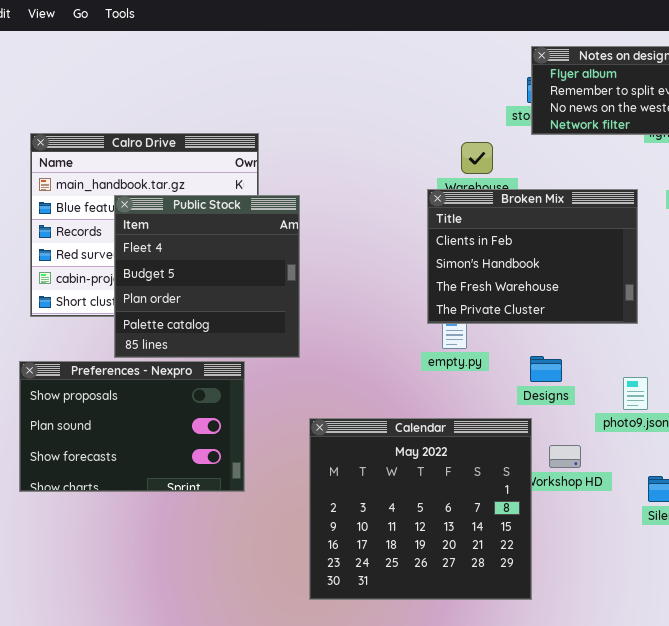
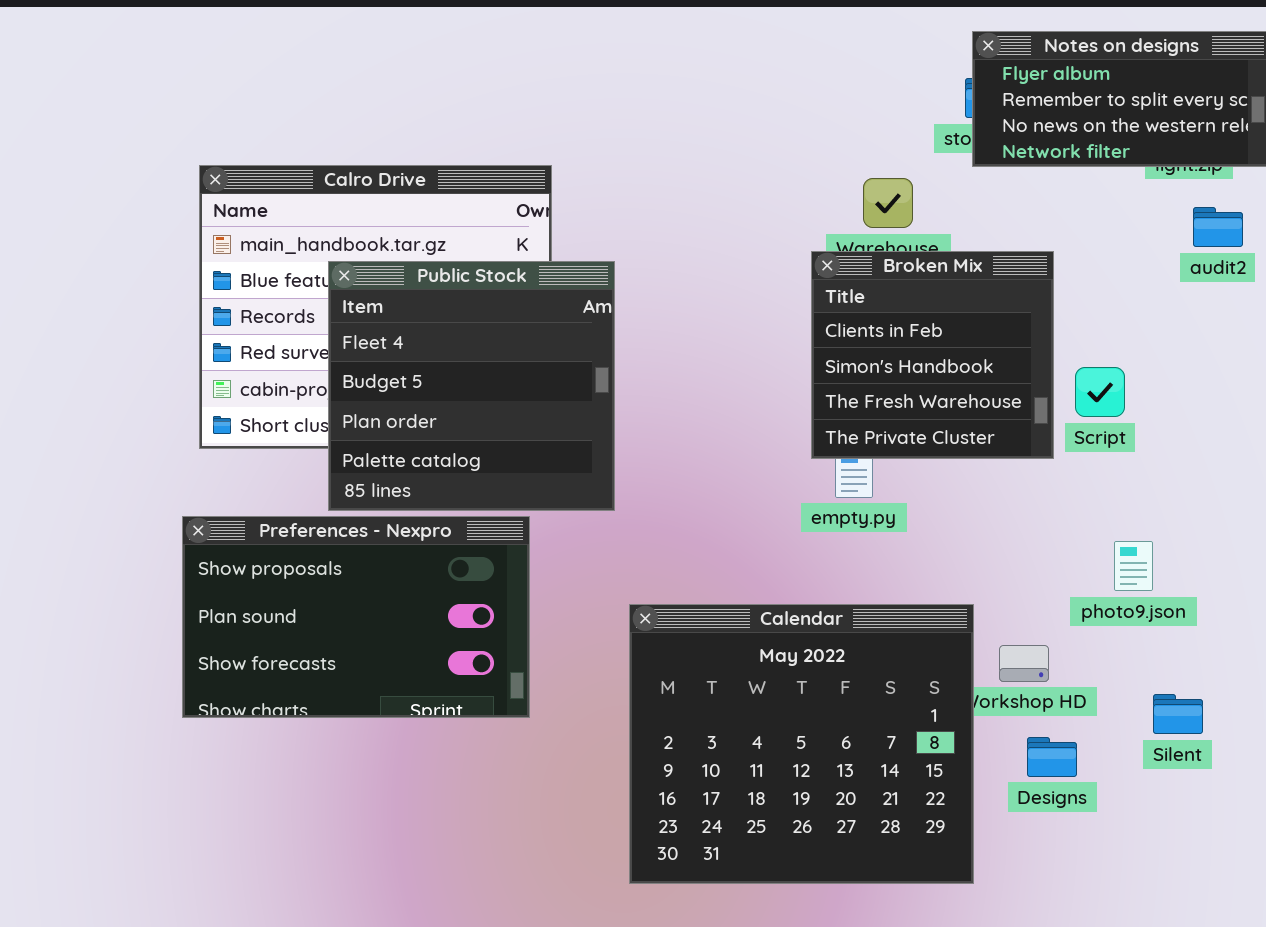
Broken Mix: [427,189,638,324] -> [811,251,1054,459], resized
Designs: [530,356,562,382] -> [1027,737,1077,777], moved

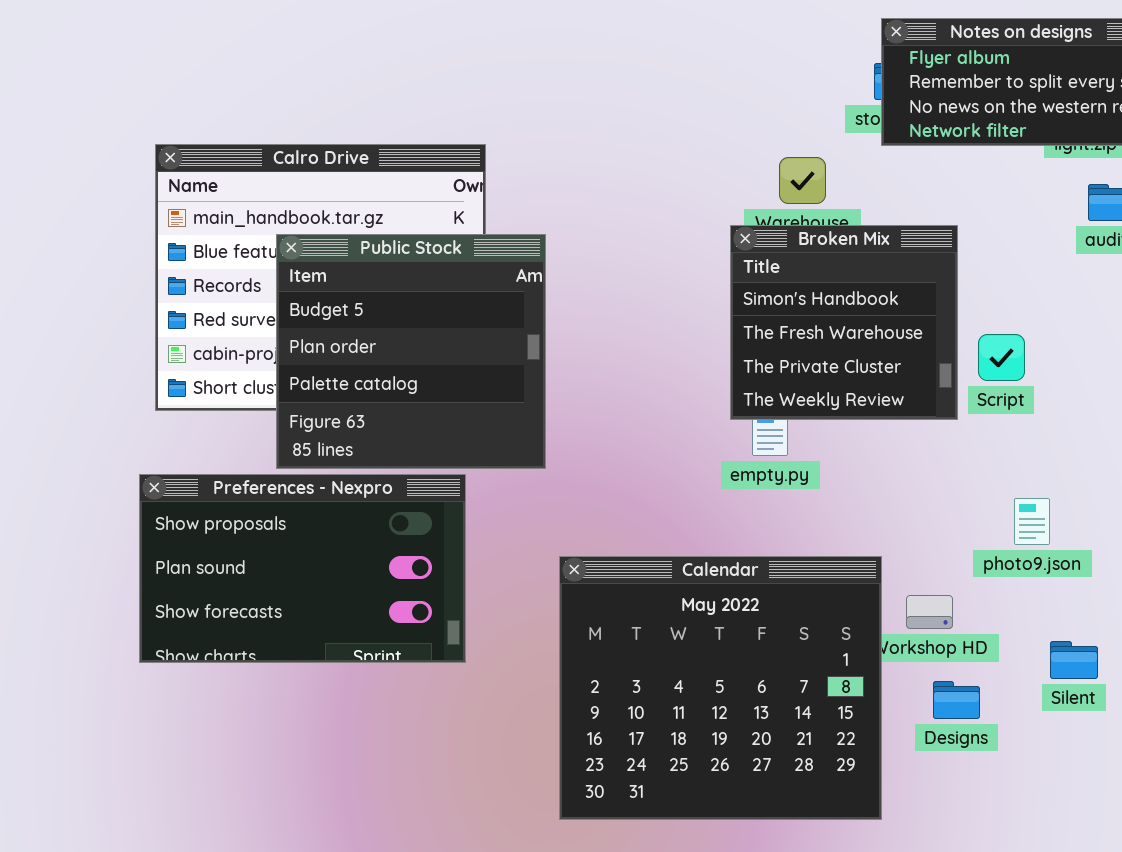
Broken Mix: [811,251,1054,459] -> [730,225,958,420], scrolled down 1 row
Public Stock: [328,261,615,511] -> [276,234,546,469], scrolled down 1 row

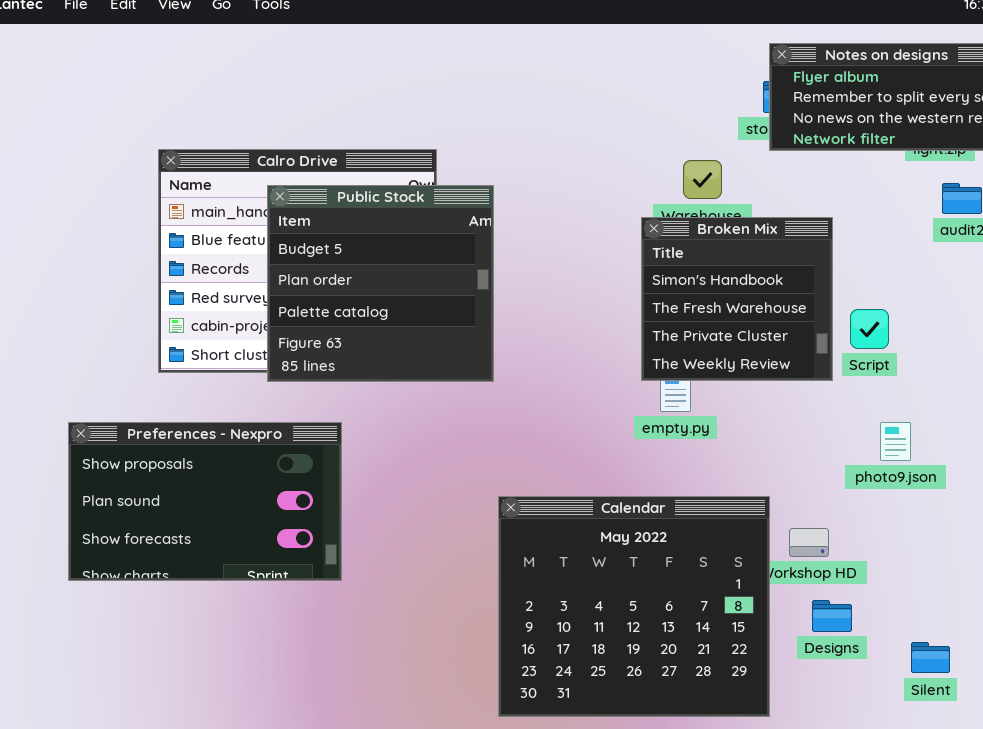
Public Stock: [276,234,546,469] -> [267,185,494,382], moved
Preferences - Nexpro: [139,474,466,663] -> [68,422,342,581], moved
photo9.json: [1014,498,1050,545] -> [880,422,911,461], moved
Silent: [1050,641,1098,679] -> [911,642,950,673], moved

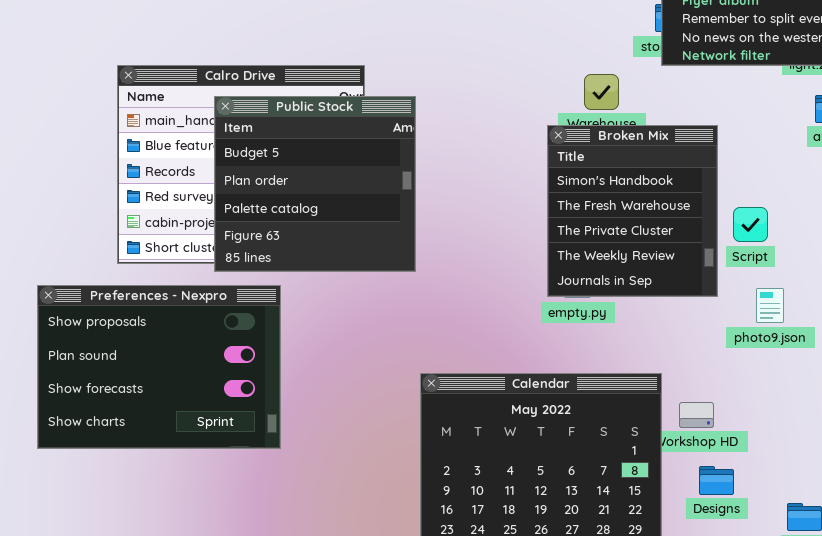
Broken Mix: [641,217,833,381] -> [547,125,718,297], resized
Preferences - Nexpro: [68,422,342,581] -> [37,285,281,449], resized
photo9.json: [880,422,911,461] -> [756,288,784,323], moved

